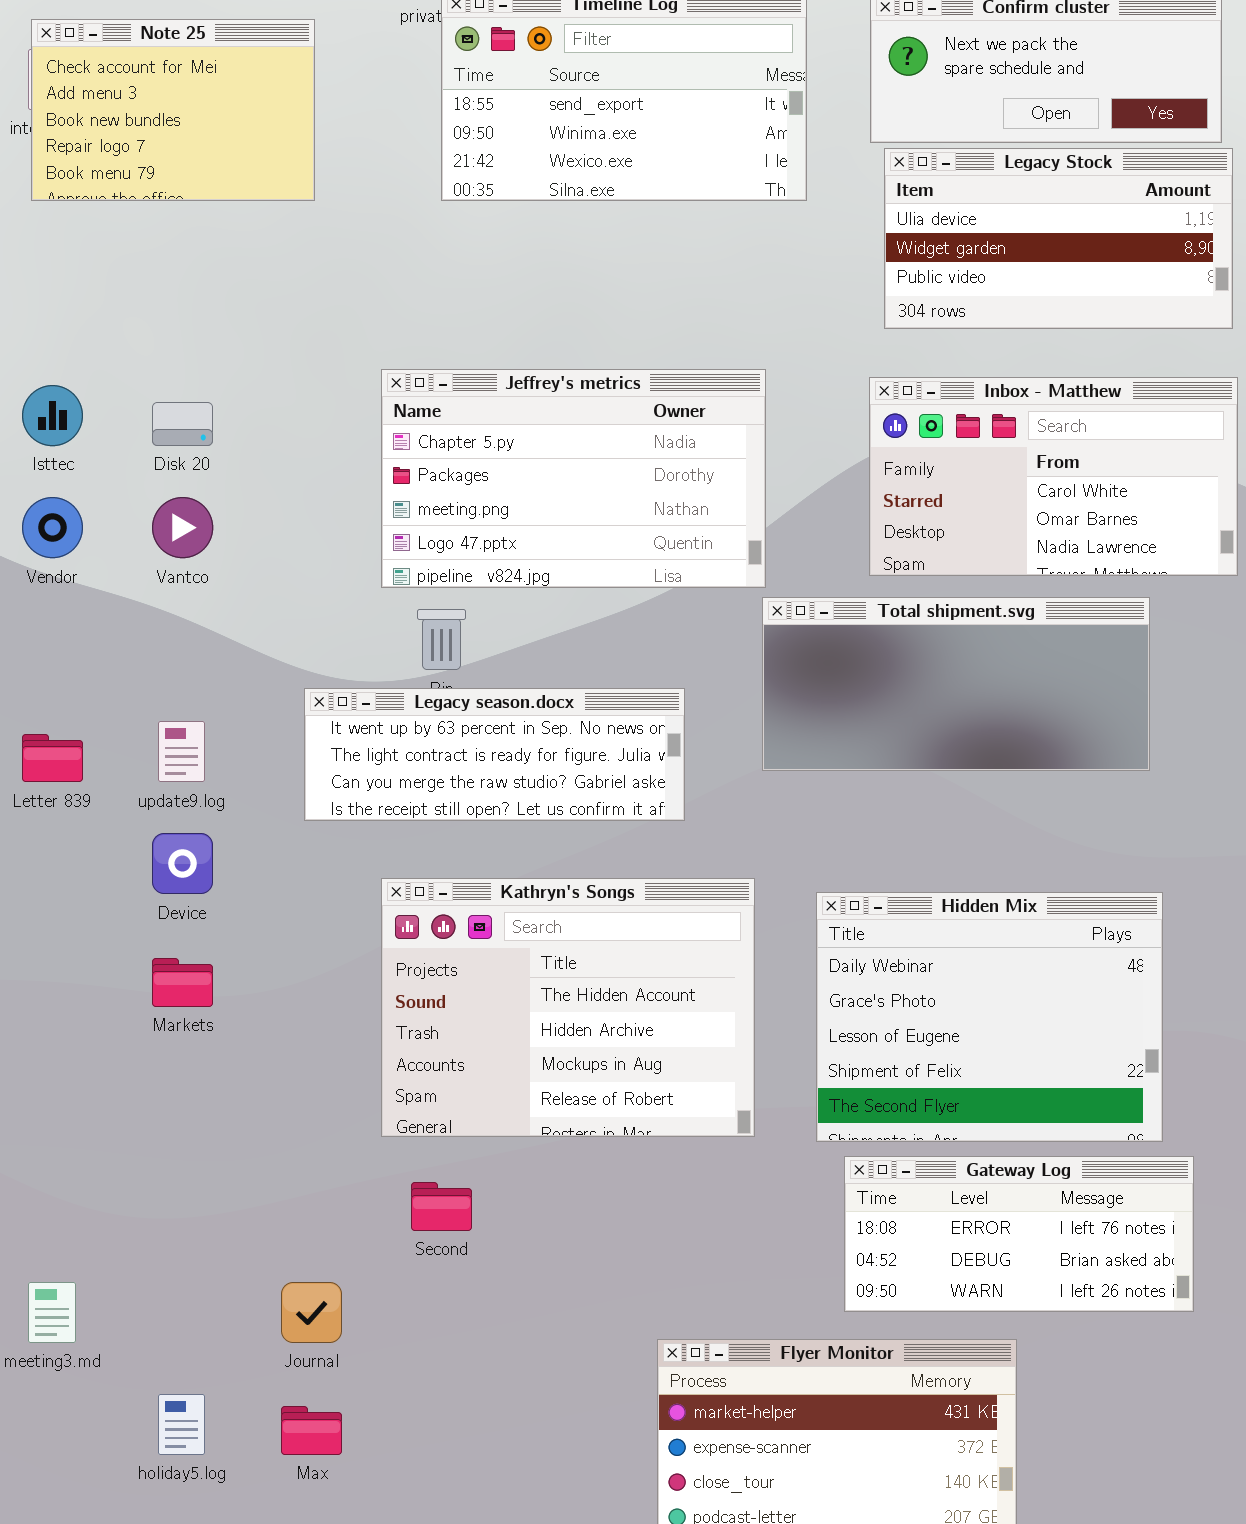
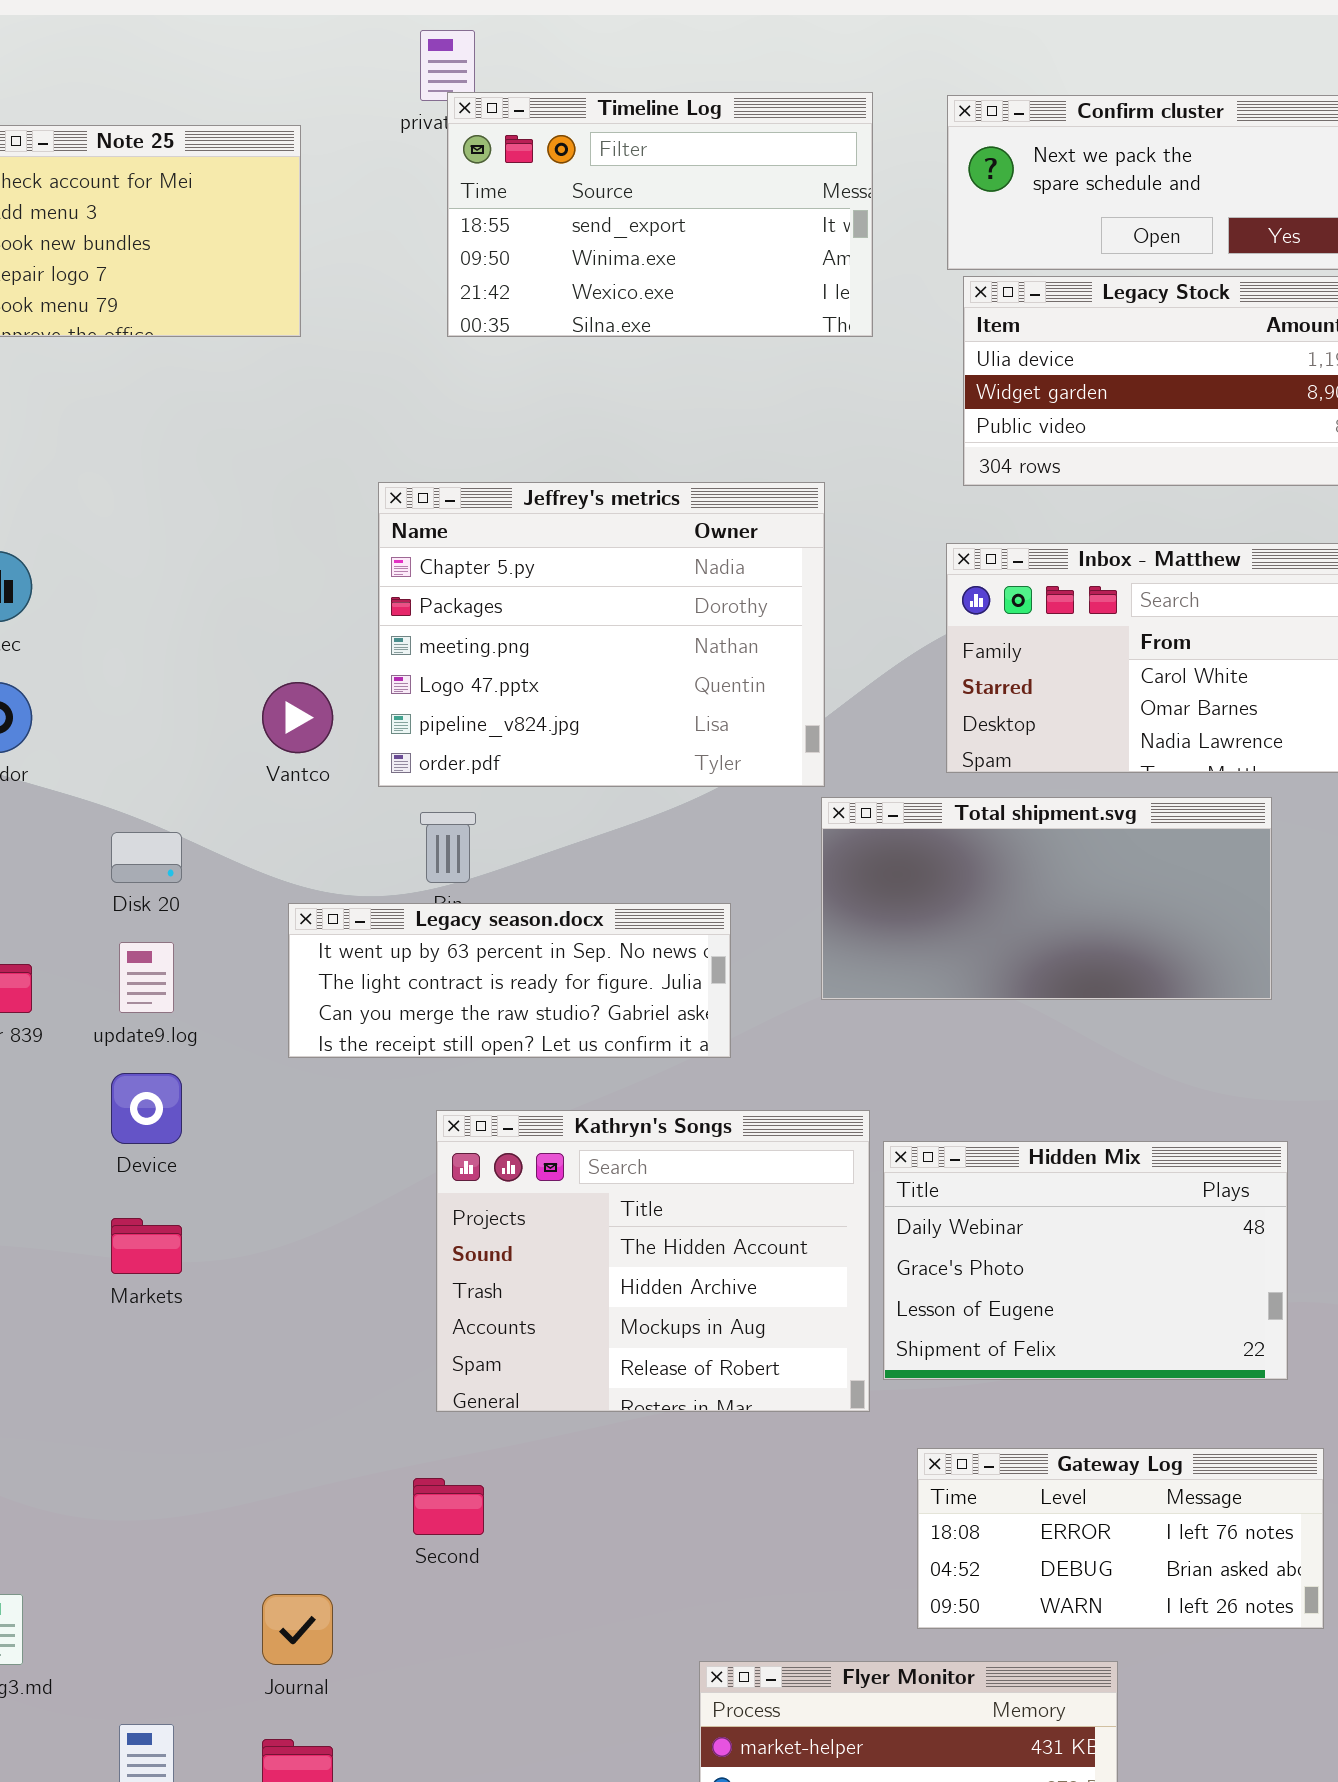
Jeffrey's metrics: [381,369,766,588] -> [378,482,825,787], resized
Disk 20: [152,402,213,446] -> [111,832,182,883], moved
Vantco: [152,497,213,558] -> [262,682,333,753], moved
Kathryn's Songs: [381,878,755,1137] -> [436,1110,870,1412], moved
Hidden Mix: [816,892,1163,1142] -> [883,1141,1288,1380], resized

